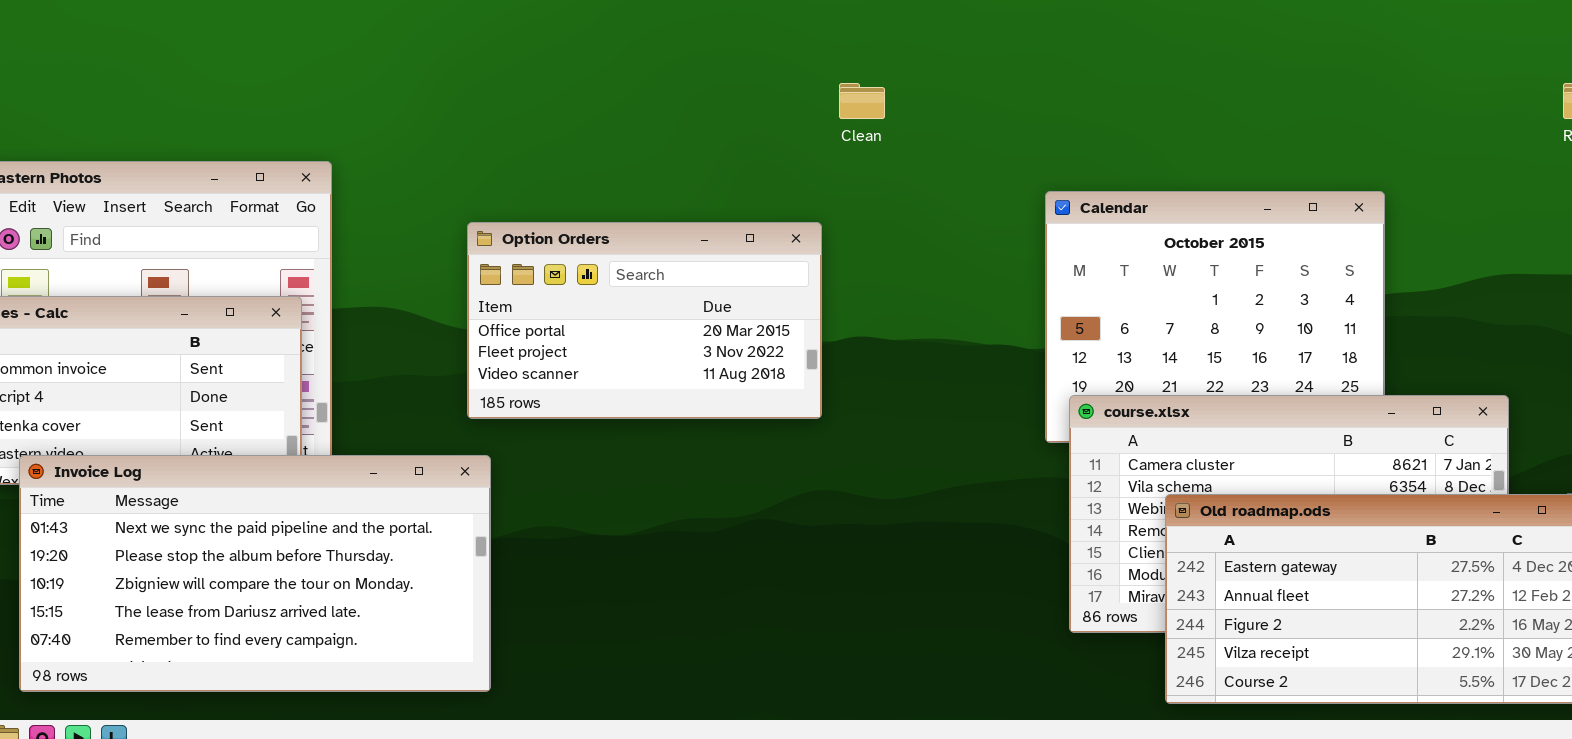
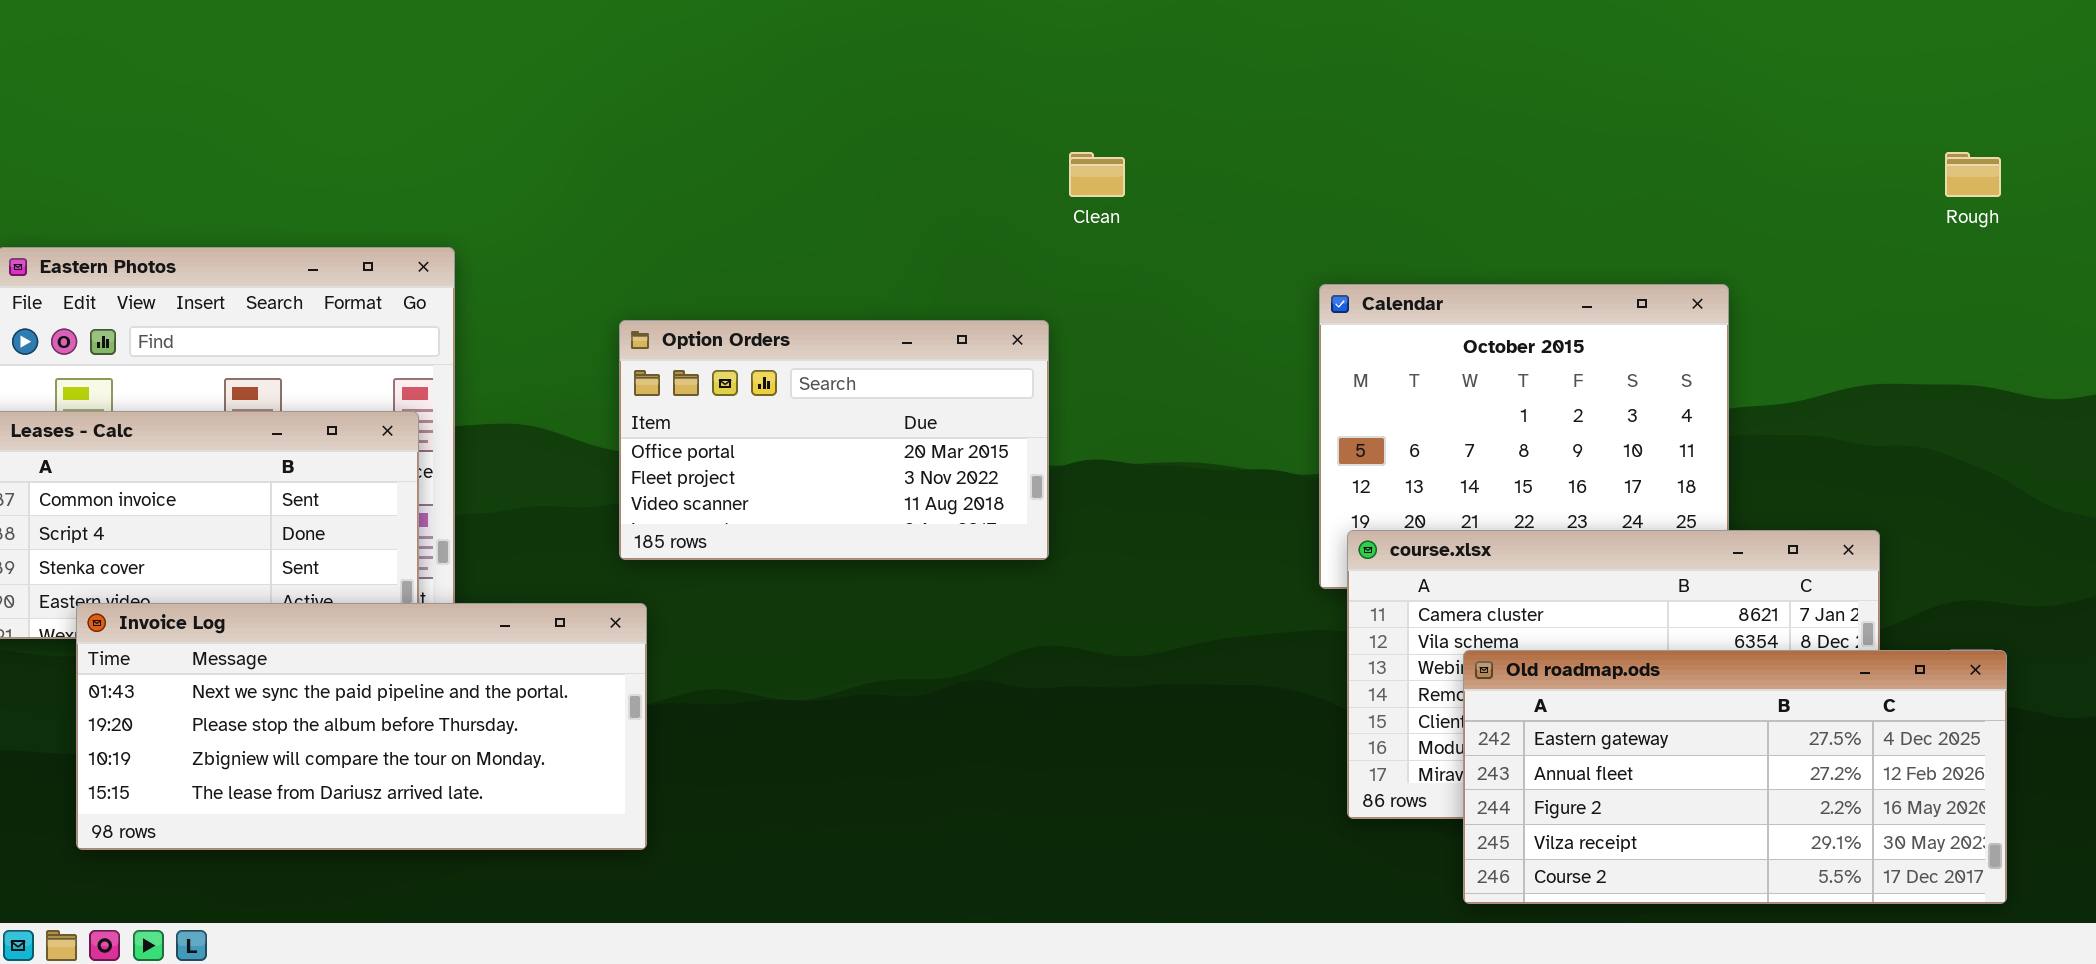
Invoice Log: [19,455,491,692] -> [76,603,647,850], resized

